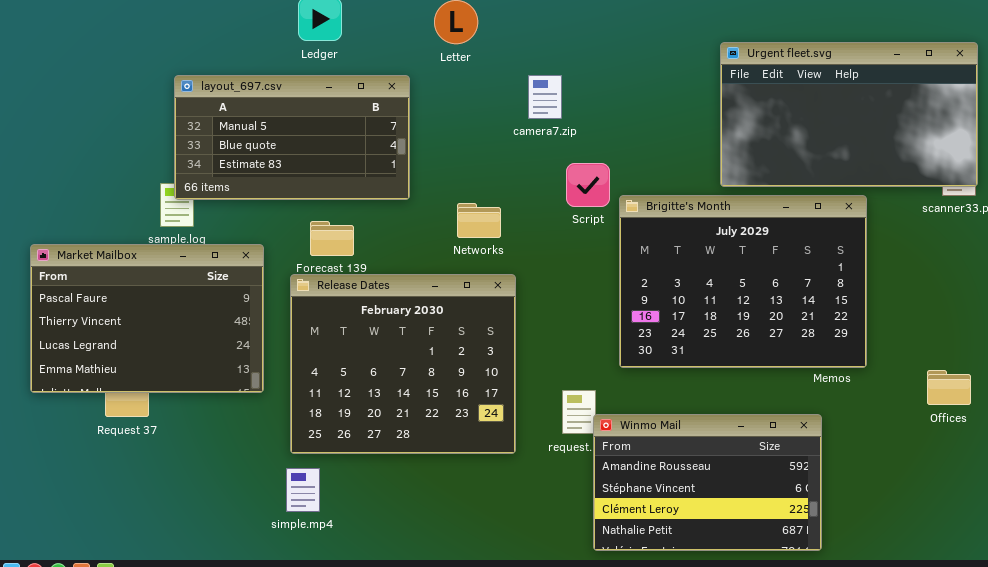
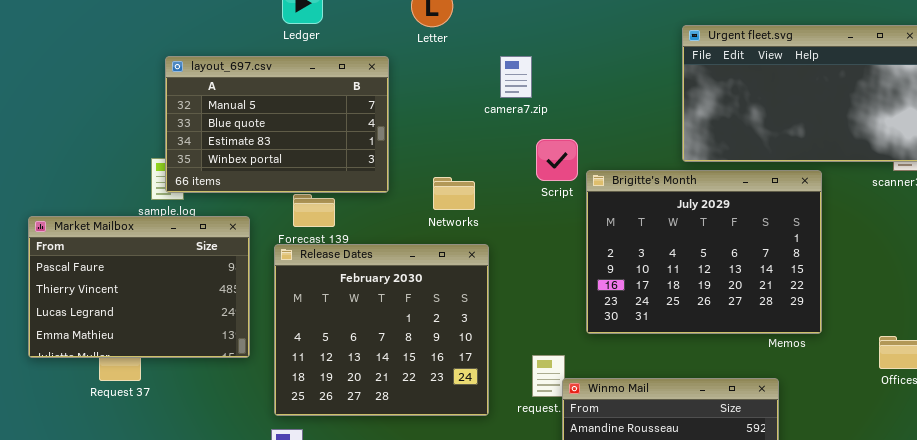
layout_697.csv: [174,75,410,200] -> [165,56,389,193], resized

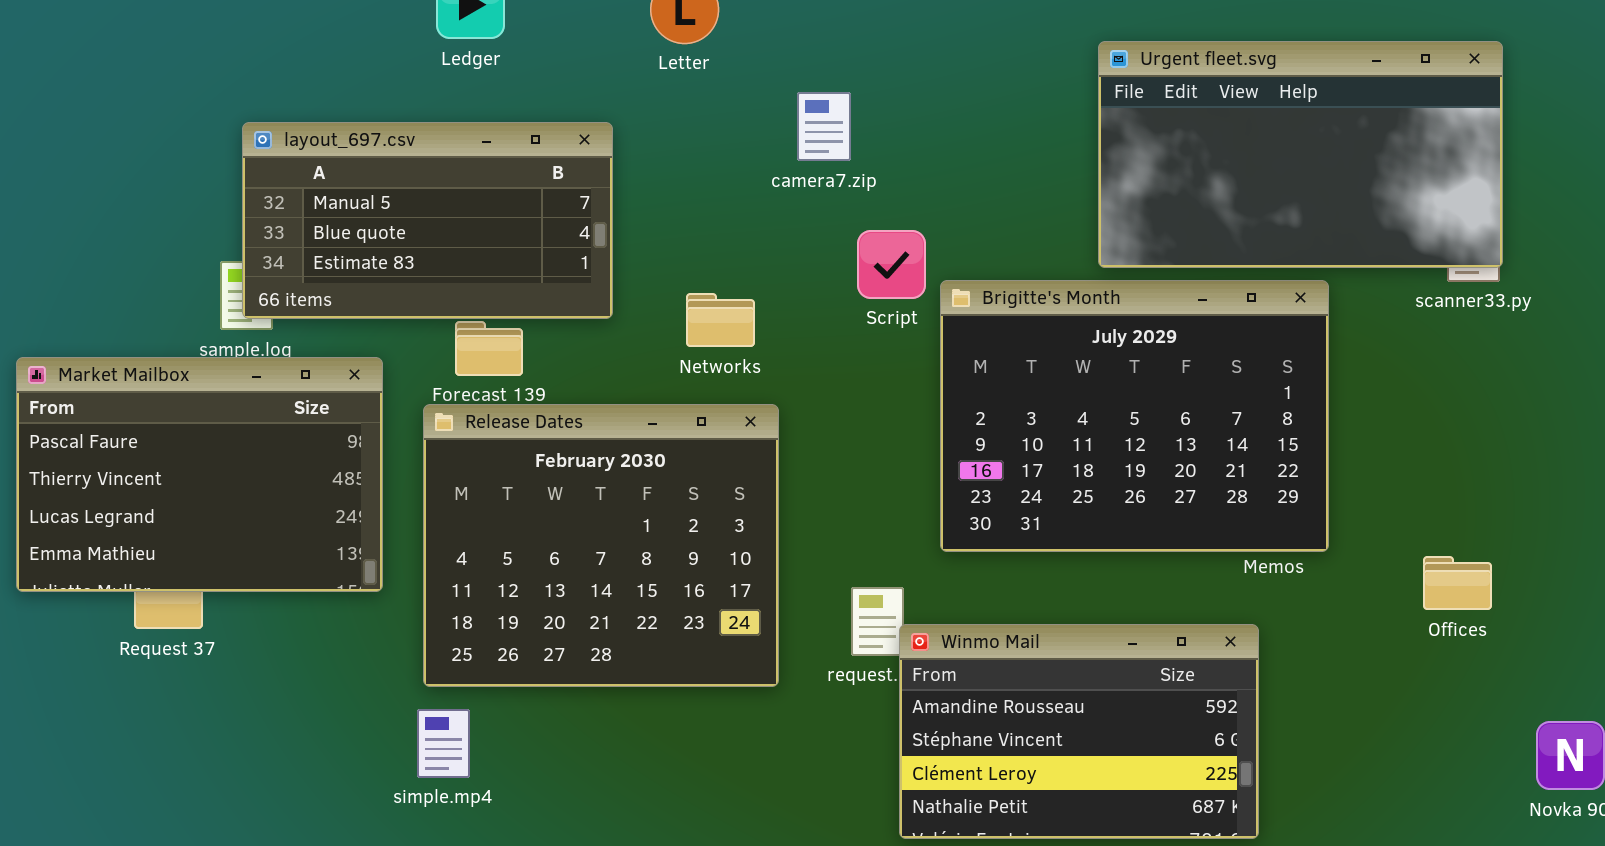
layout_697.csv: [165,56,389,193] -> [242,122,613,319], resized

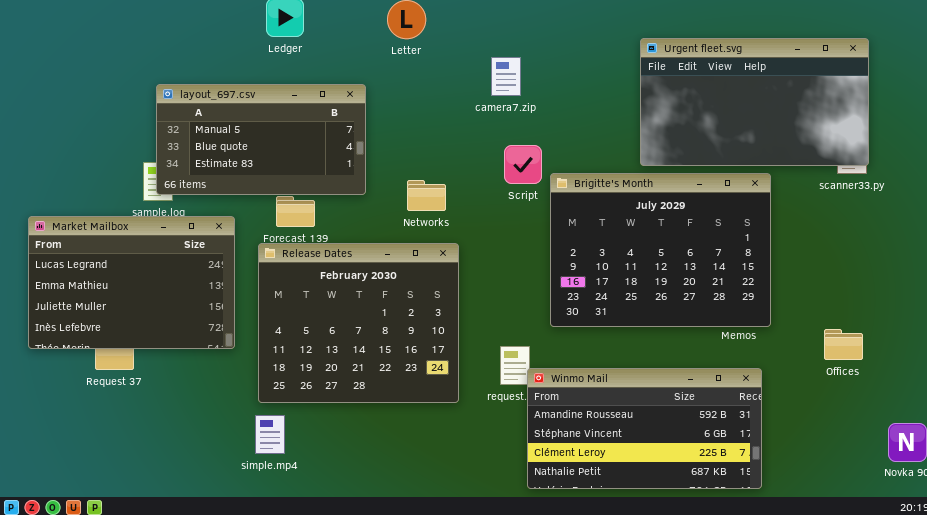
camera7.zip: [797,92,851,161] -> [491,57,521,96], moved
Market Mailbox: [16,357,383,592] -> [28,216,235,349], scrolled down 2 rows
Winmo Mail: [899,624,1259,839] -> [527,368,762,489], resized

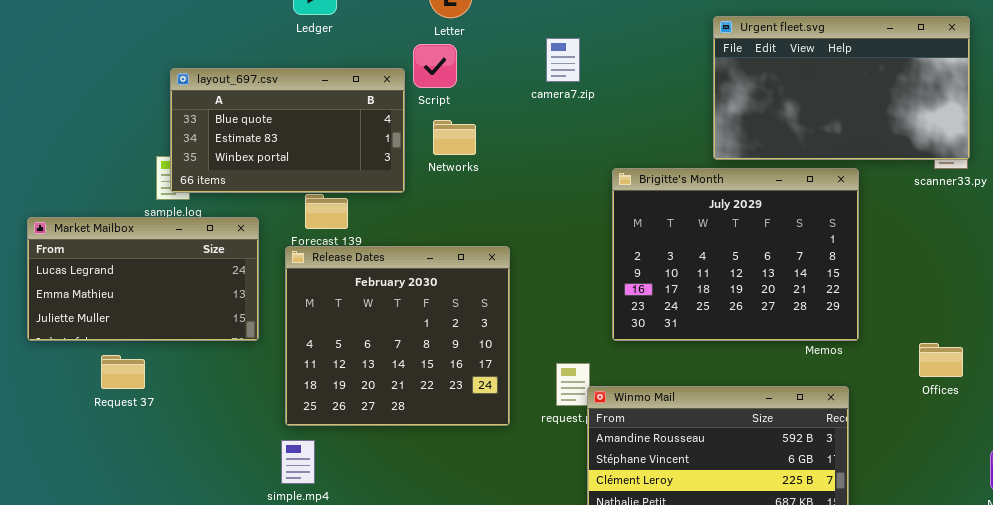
layout_697.csv: [156,84,366,195] -> [170,68,405,193], scrolled down 1 row
Script: [504,145,542,184] -> [413,44,457,88], moved
Networks: [407,180,446,211] -> [433,120,476,155], moved
Market Mailbox: [28,216,235,349] -> [27,217,259,341], resized

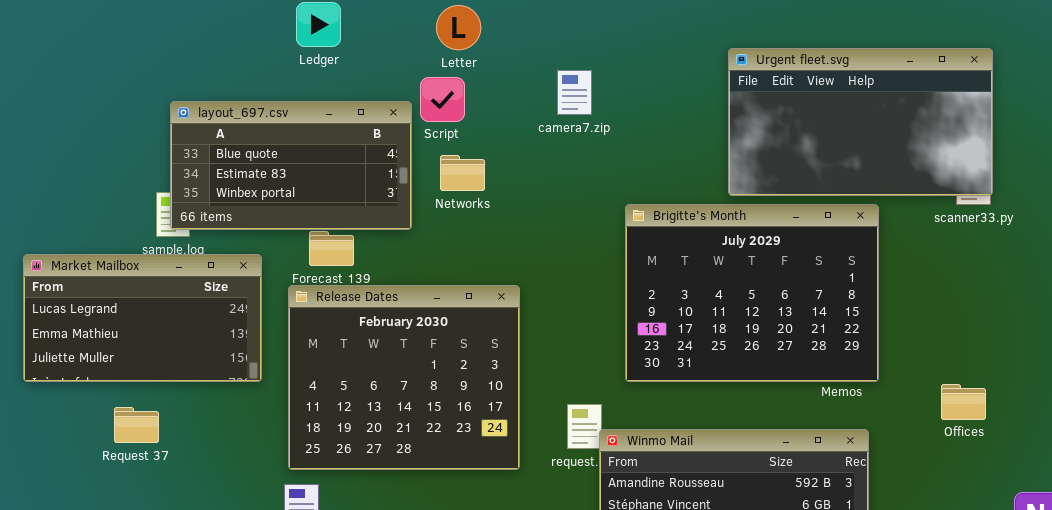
Request 37: [101,355,145,389] -> [114,407,159,443], moved

